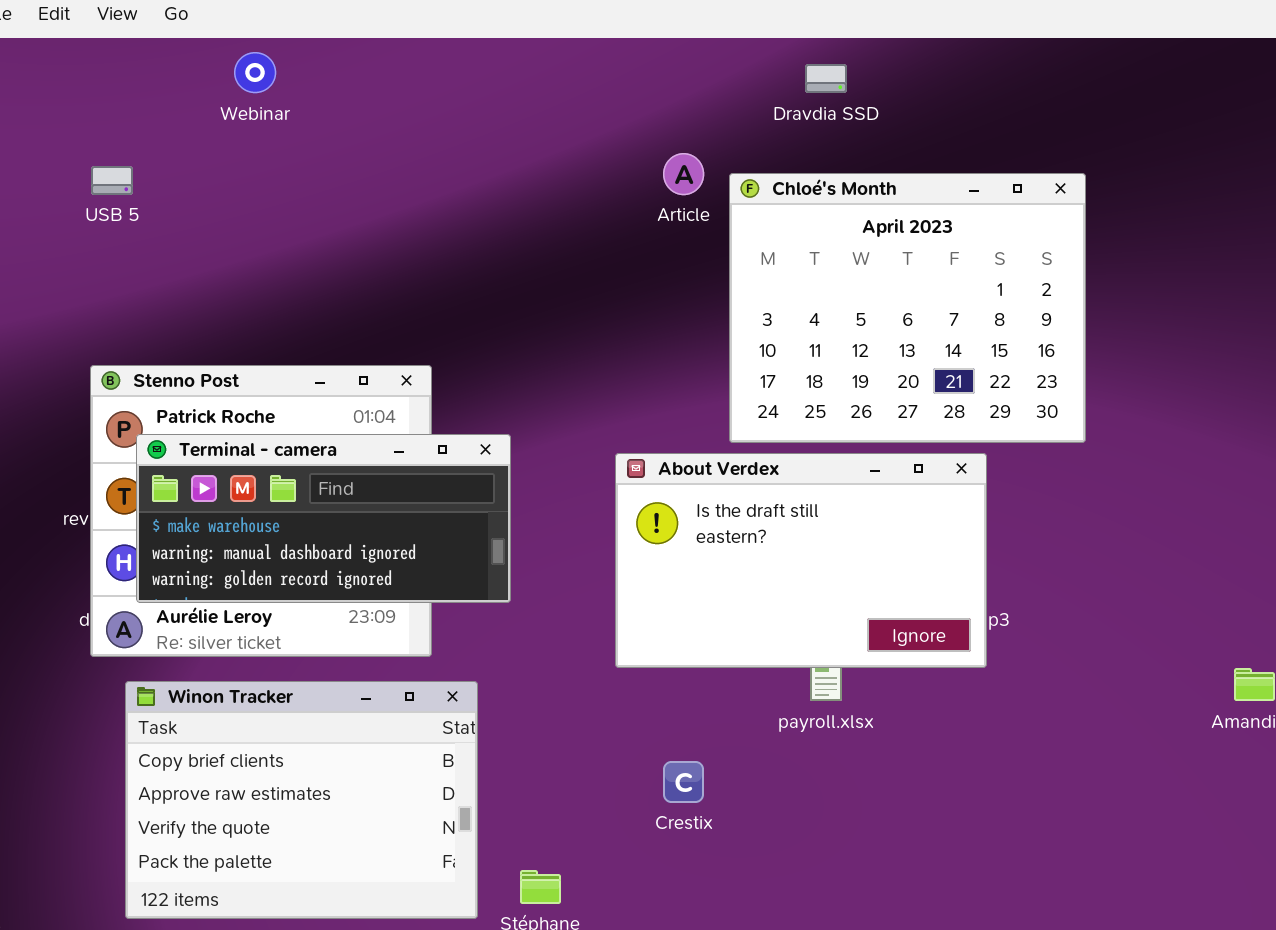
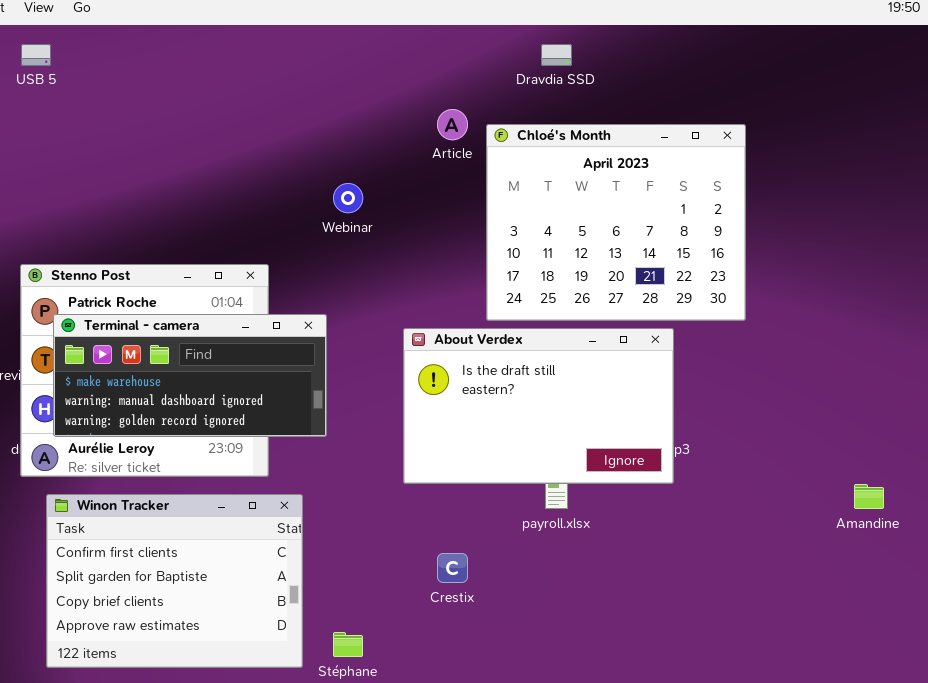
Webinar: [234,52,276,93] -> [333,183,363,213], moved
USB 5: [91,166,133,195] -> [21,44,51,66], moved
Winon Tracker: [125,681,478,919] -> [46,494,303,668], scrolled up 2 rows

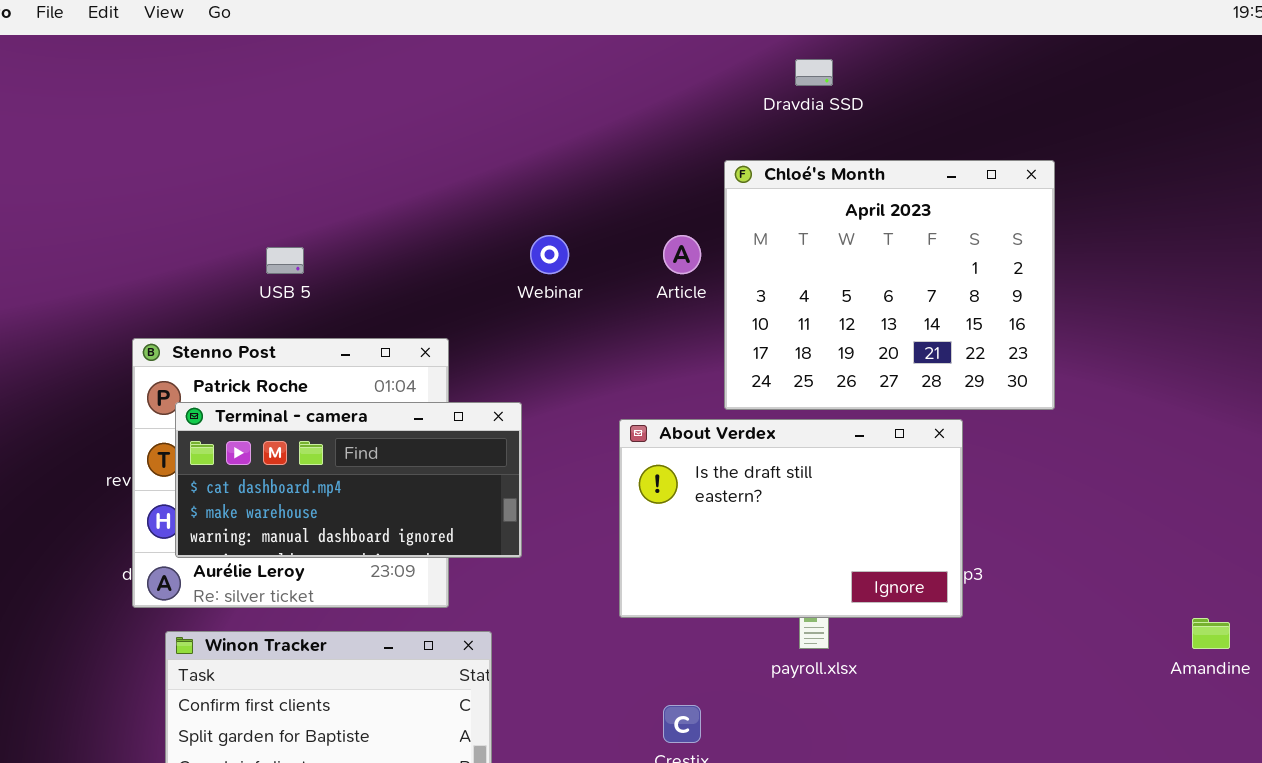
USB 5: [21,44,51,66] -> [266,247,304,274], moved
Article: [437,109,468,140] -> [663,235,701,274], moved
Terminal - camera: [53,314,327,437] -> [175,402,522,558], scrolled up 1 row

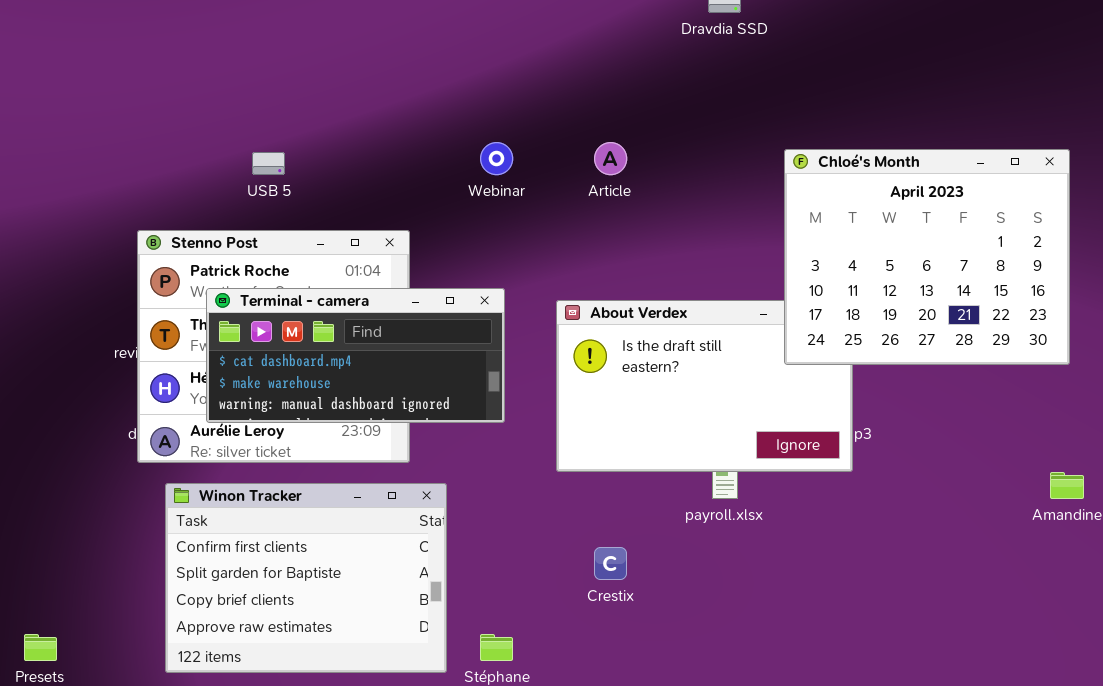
Chloé's Month: [724,160,1055,410] -> [784,149,1070,365], moved
Terminal - camera: [175,402,522,558] -> [206,288,505,423], moved

